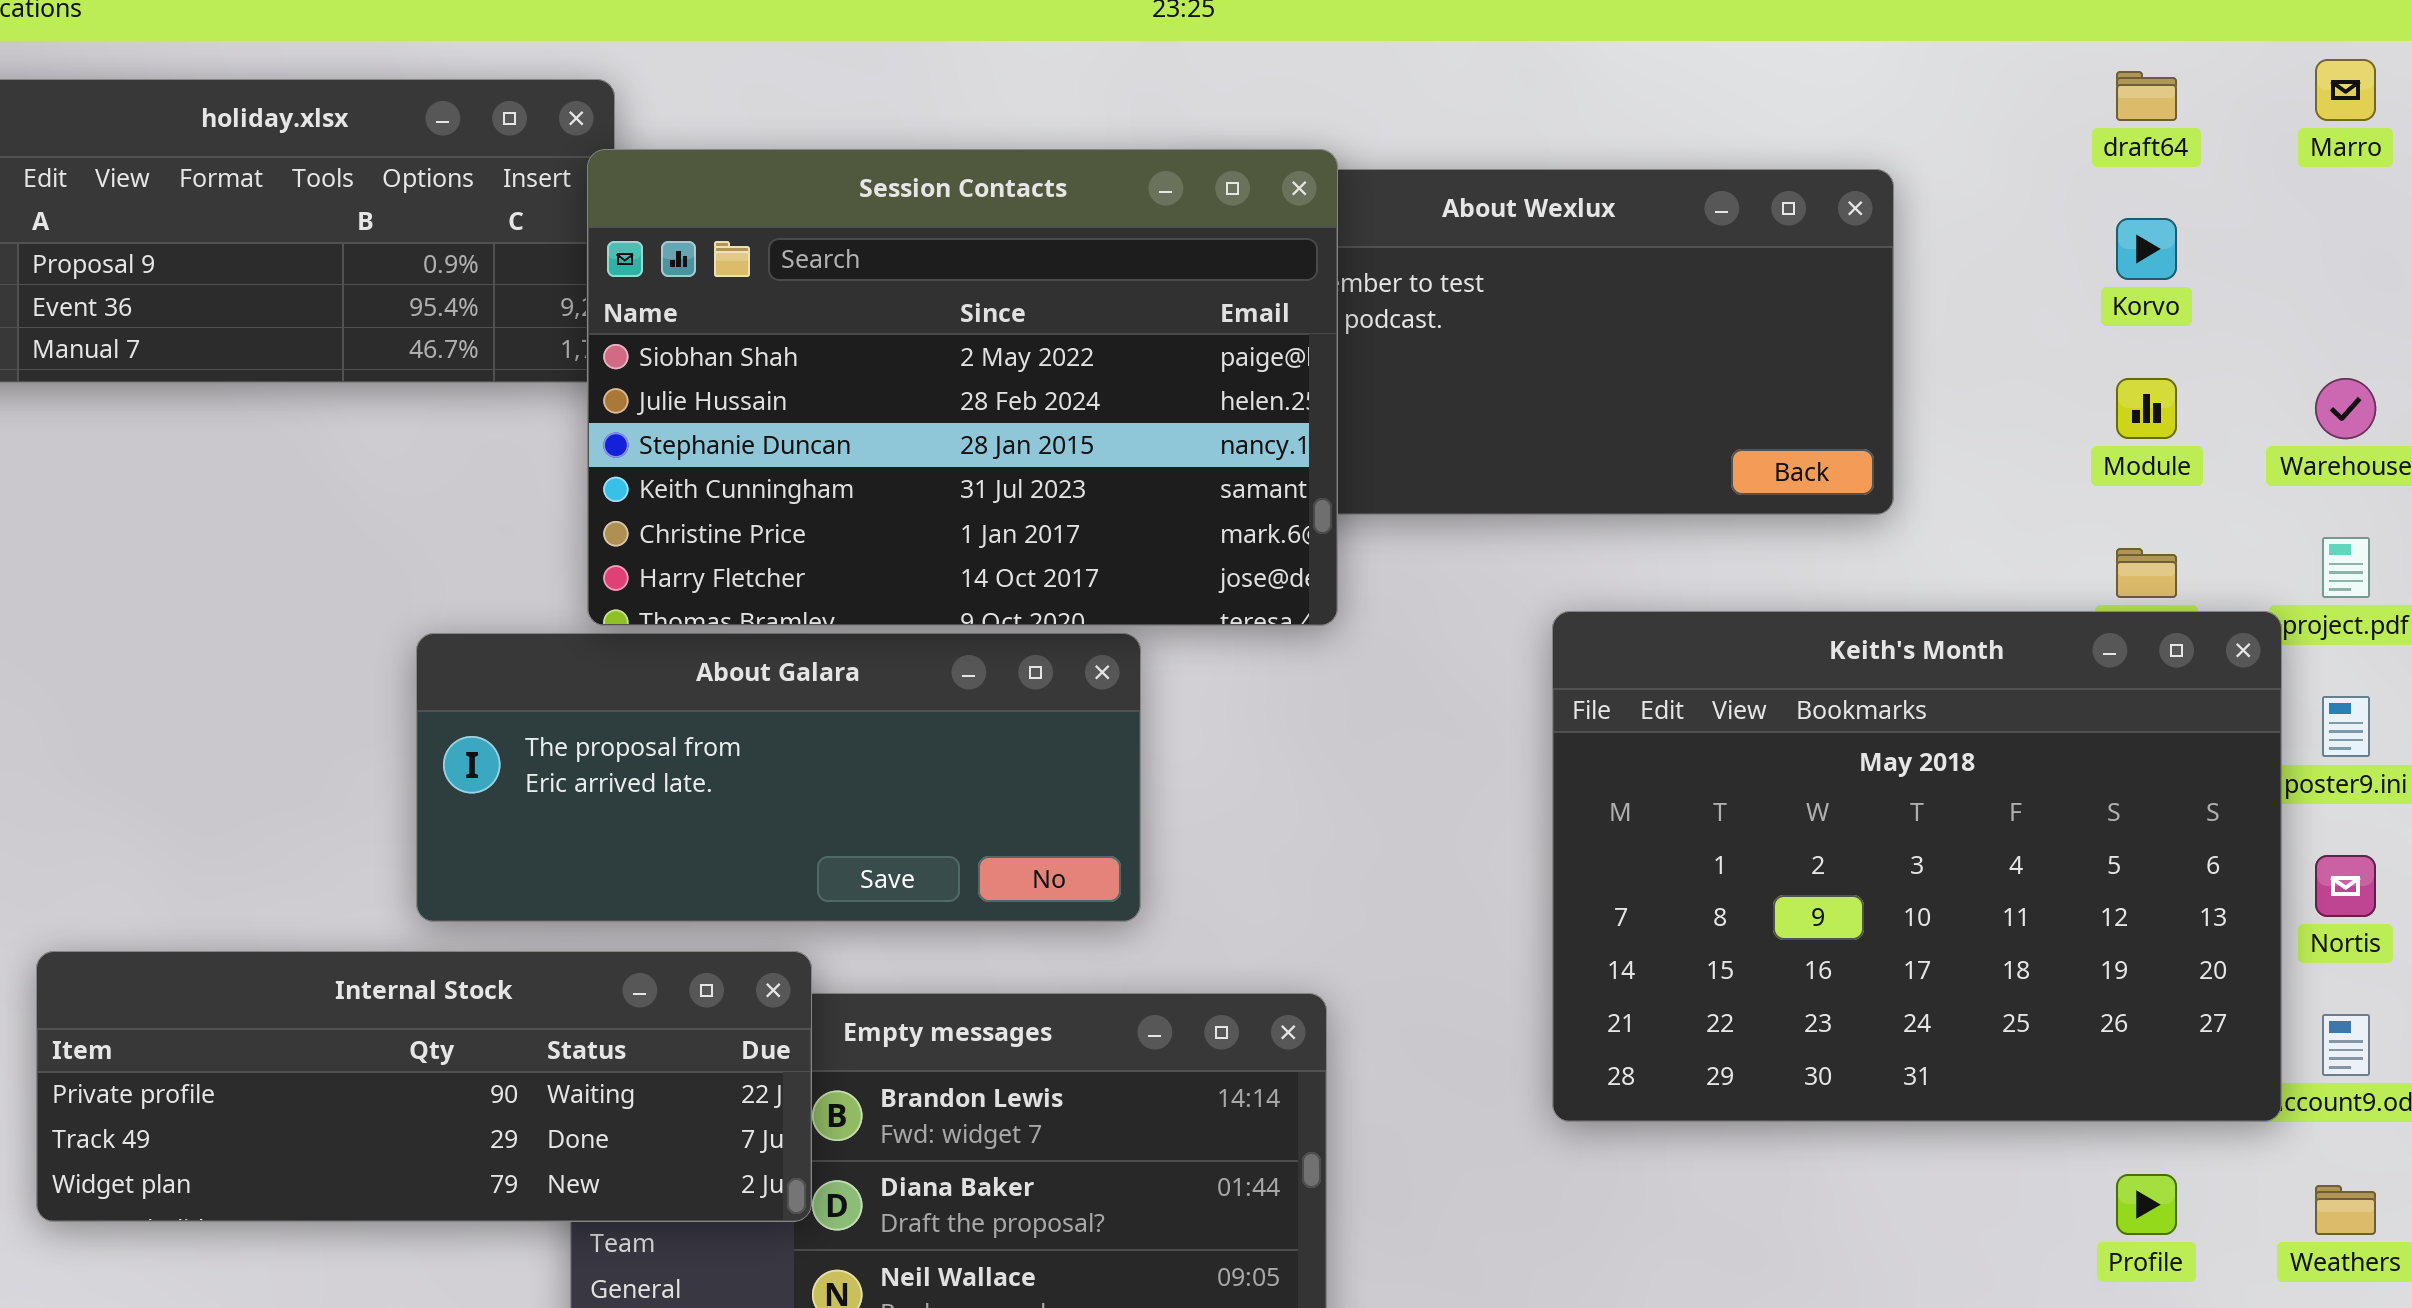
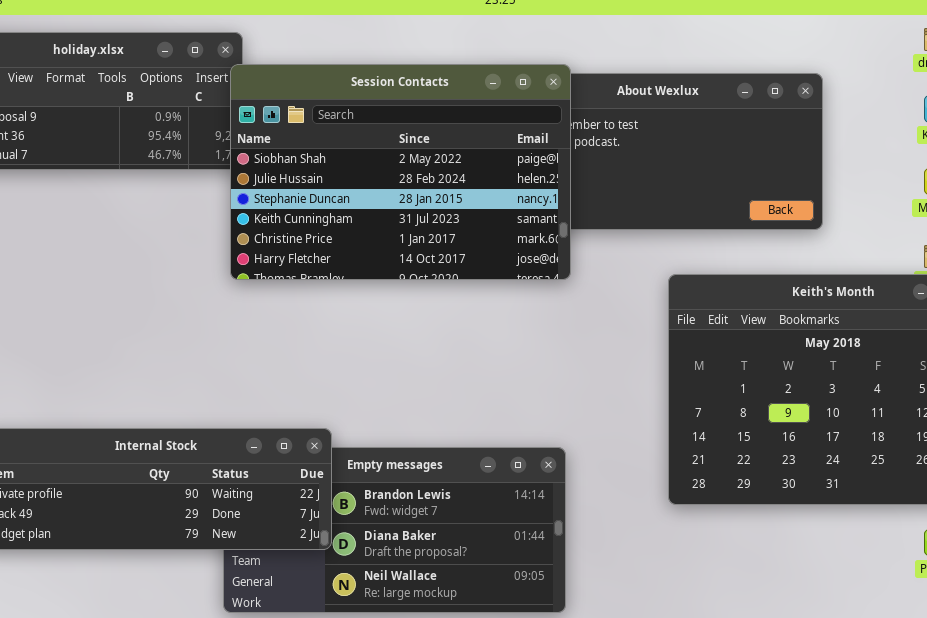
About Galara: [416,633,1141,922] -> none, closed

